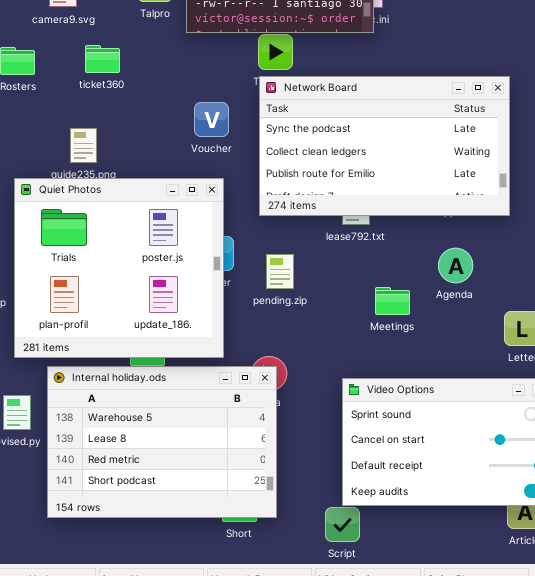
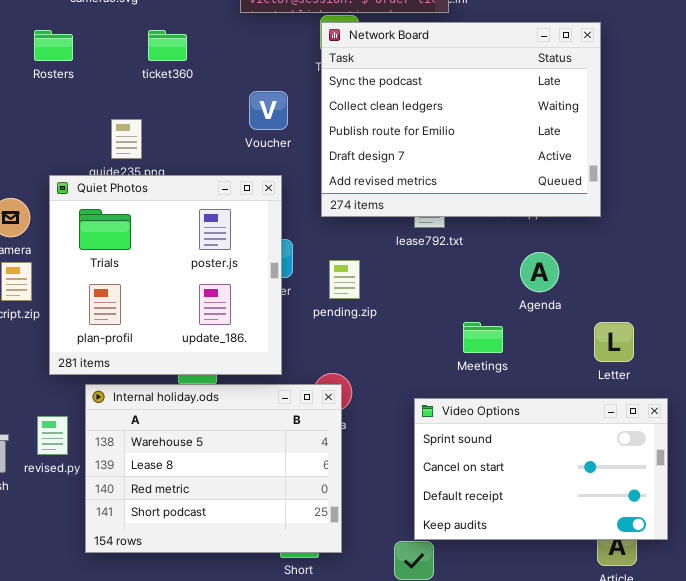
ticket360: [85,45,120,73] -> [148,30,187,61], moved
Network Board: [259,76,510,216] -> [321,22,601,217], resized
Meetings: [375,287,410,315] -> [463,322,503,353], moved

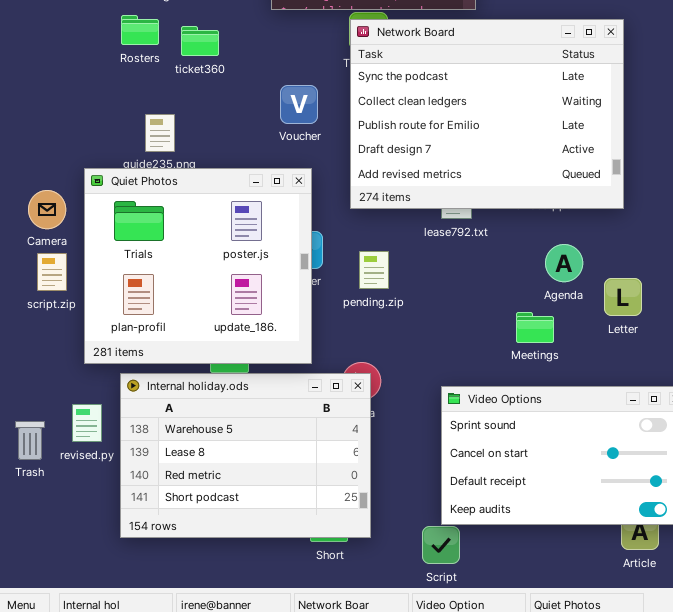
Rosters: [34,30,73,61] -> [121,15,159,45], moved
Meetings: [463,322,503,353] -> [516,312,554,343], moved
Letter: [594,322,634,362] -> [604,278,642,316], moved

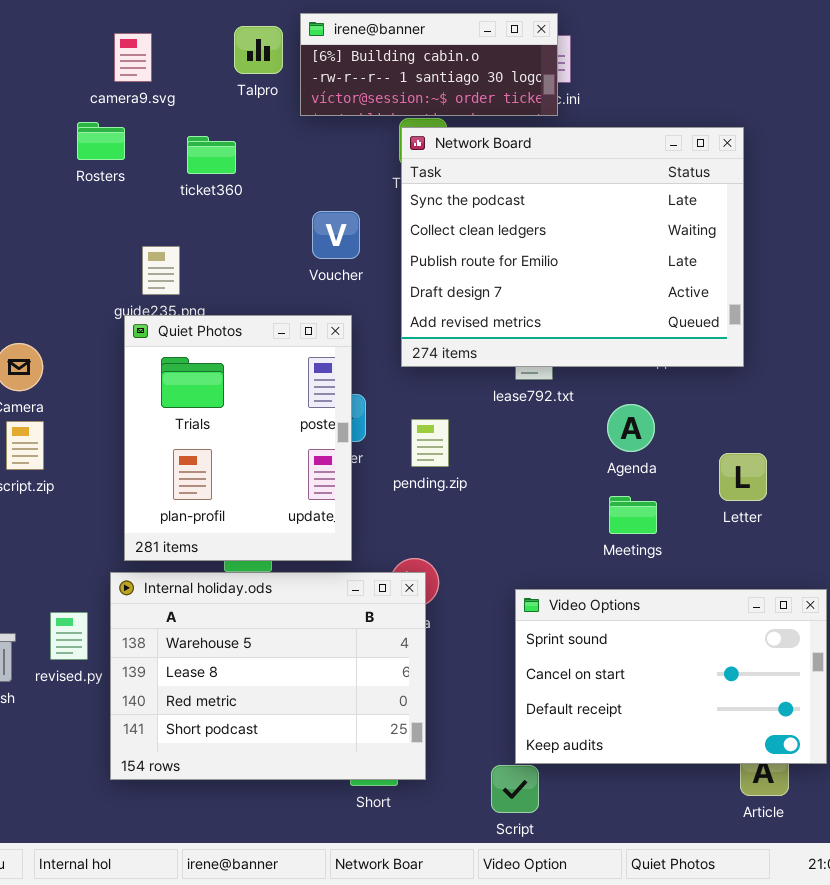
Rosters: [121,15,159,45] -> [77,122,125,160], moved
Quiet Photos: [84,168,312,364] -> [124,315,352,561], resized
Agenda: [545,244,583,282] -> [607,404,655,452], moved

